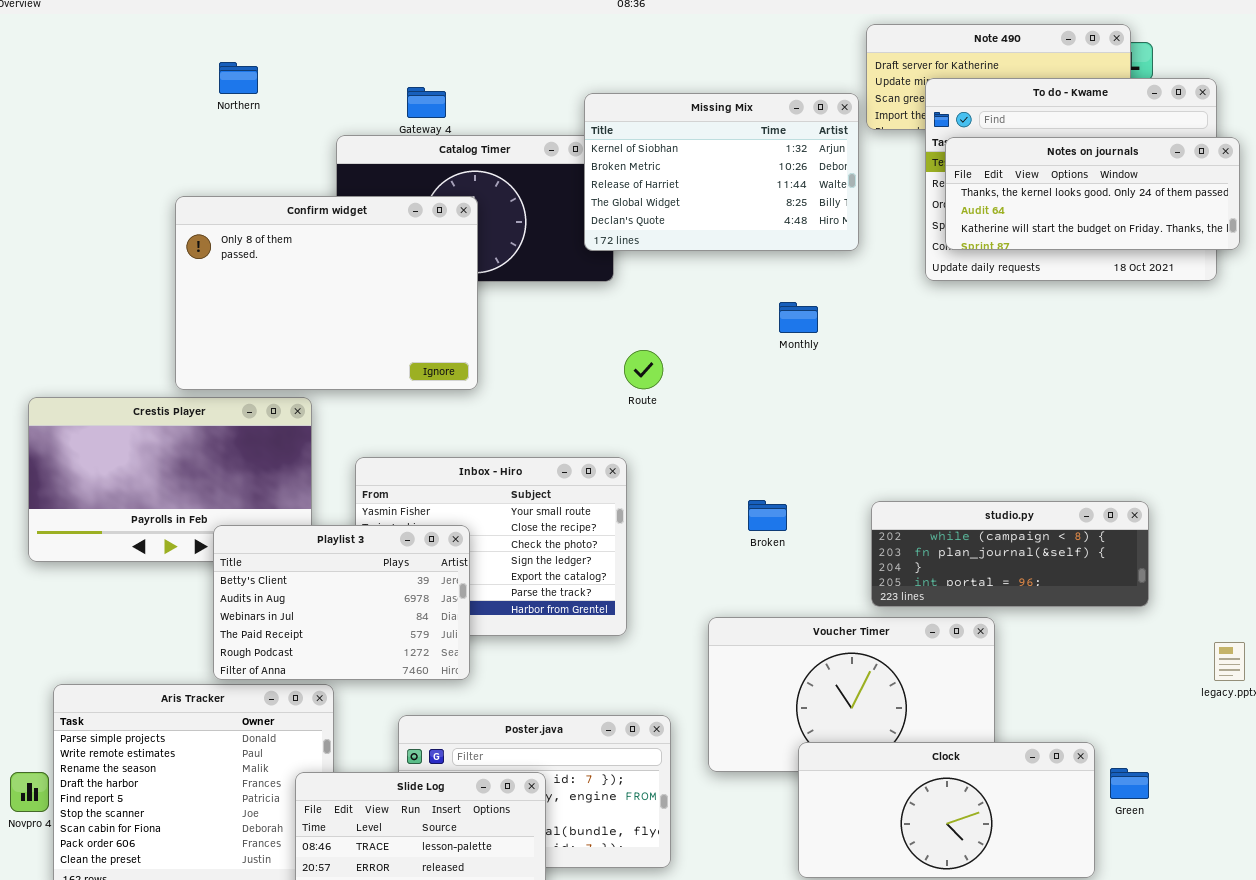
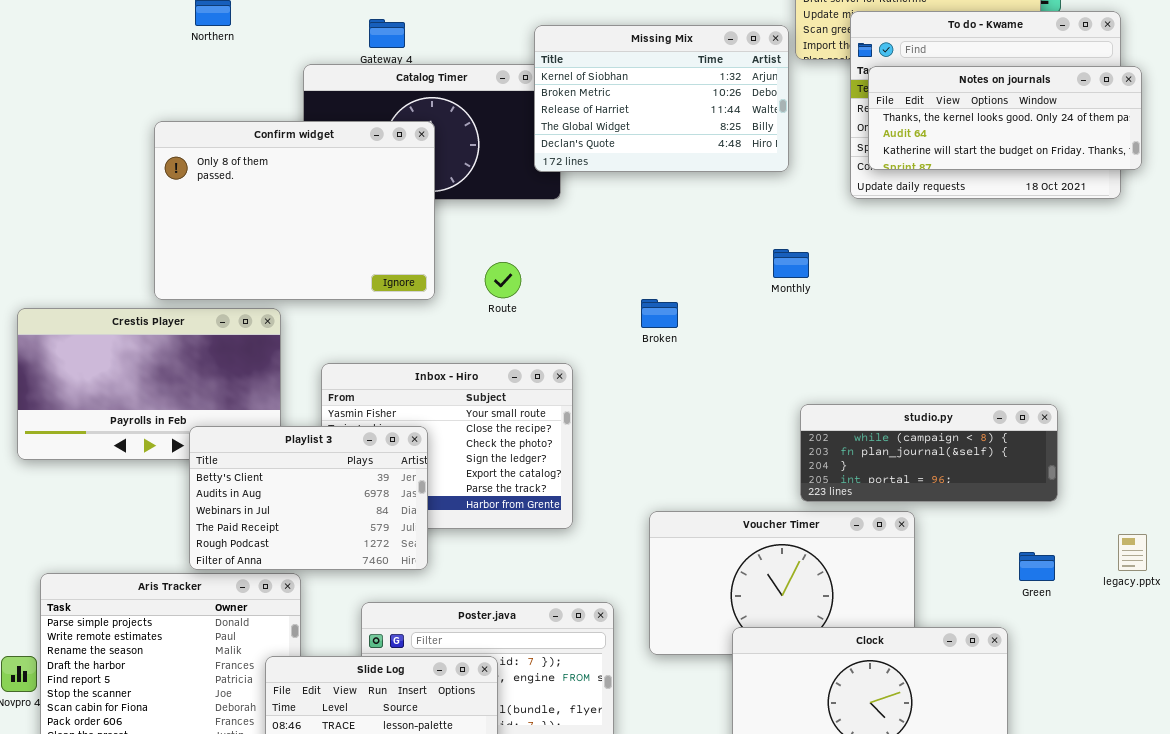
Monthly: [779,302,818,333] -> [773,249,809,278], moved
Route: [624,350,663,389] -> [485,262,521,298], moved
Broken: [748,500,787,531] -> [641,299,678,328], moved
Green: [1110,768,1149,799] -> [1019,552,1055,581], moved

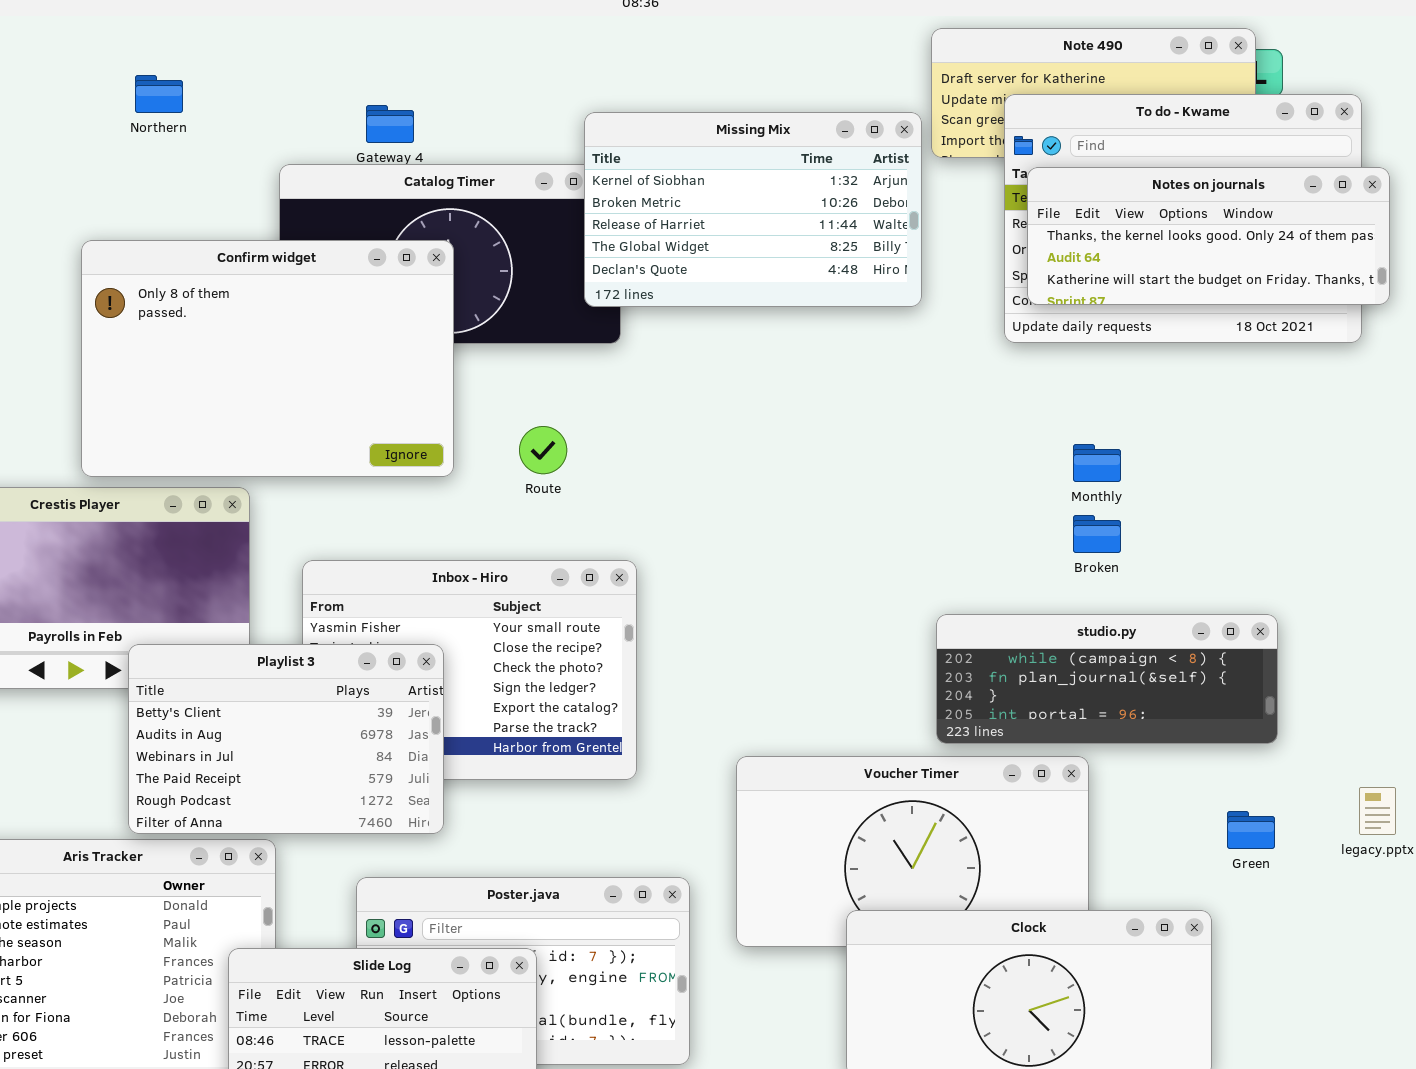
Monthly: [773,249,809,278] -> [1073,444,1121,482], moved
Broken: [641,299,678,328] -> [1073,515,1121,553], moved

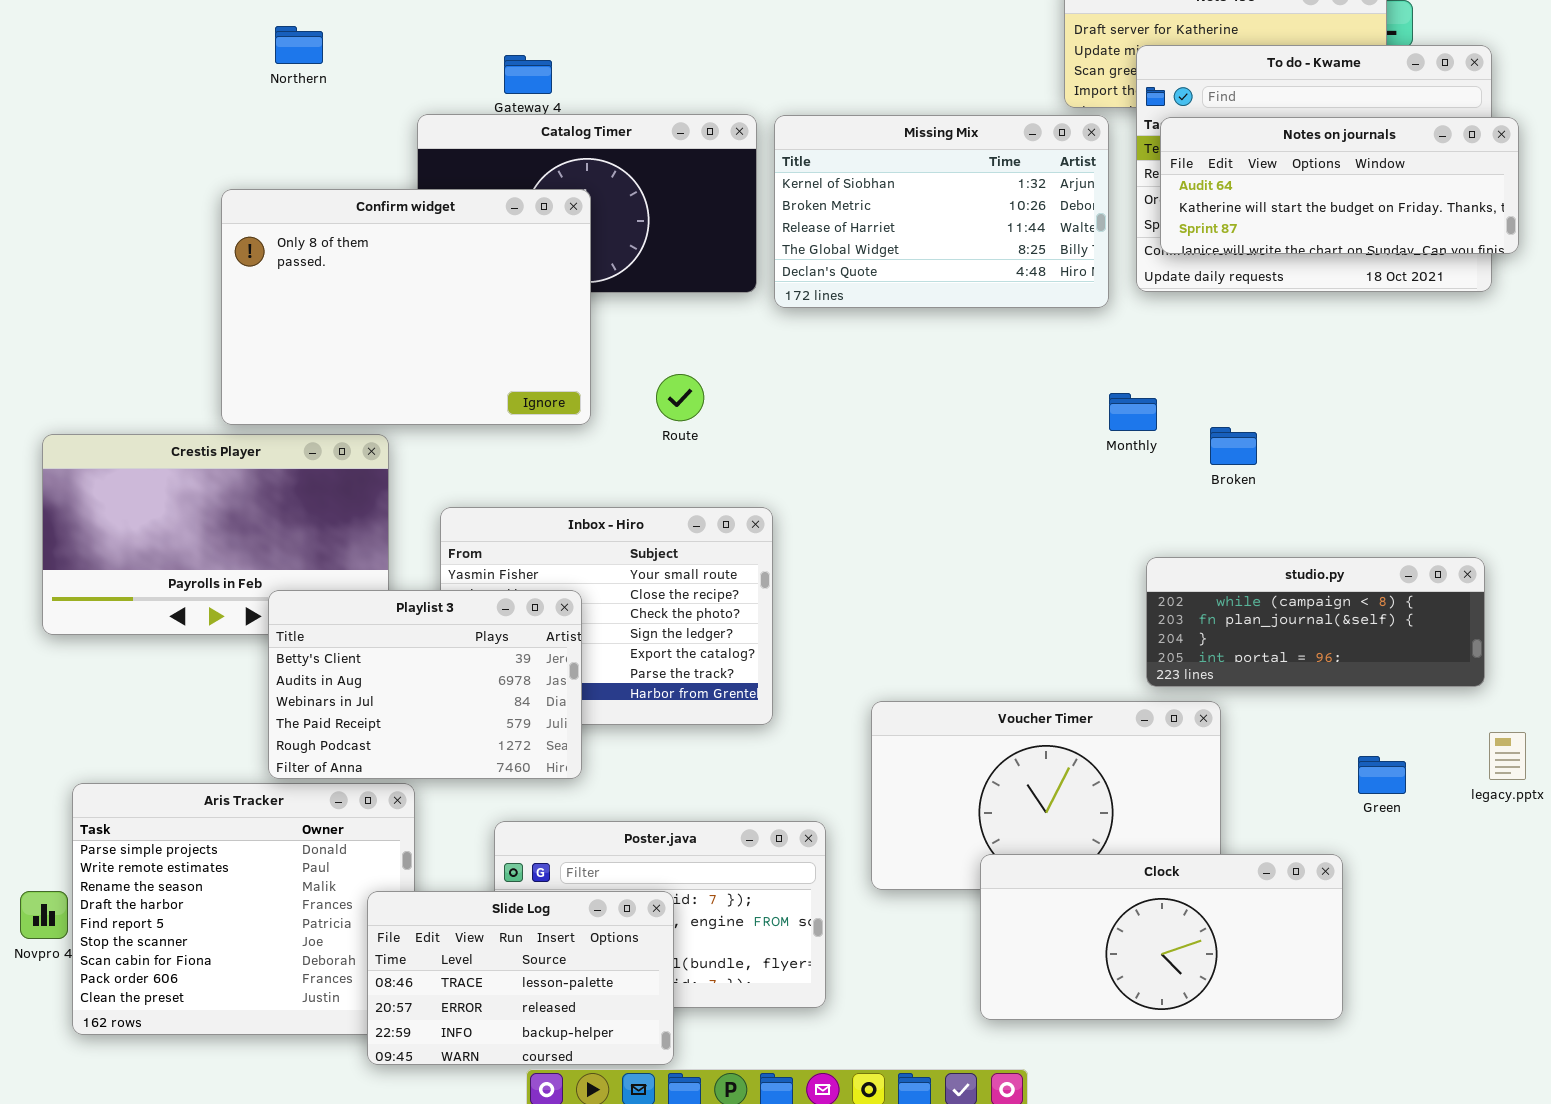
Missing Mix: [584,112,922,307] -> [774,115,1109,308], moved
Notes on journals: [1027,167,1390,305] -> [1160,117,1519,254], scrolled down 1 row
Monthly: [1073,444,1121,482] -> [1109,393,1157,431], moved
Broken: [1073,515,1121,553] -> [1210,427,1257,465], moved
studio.py: [936,614,1278,744] -> [1146,557,1485,687], moved

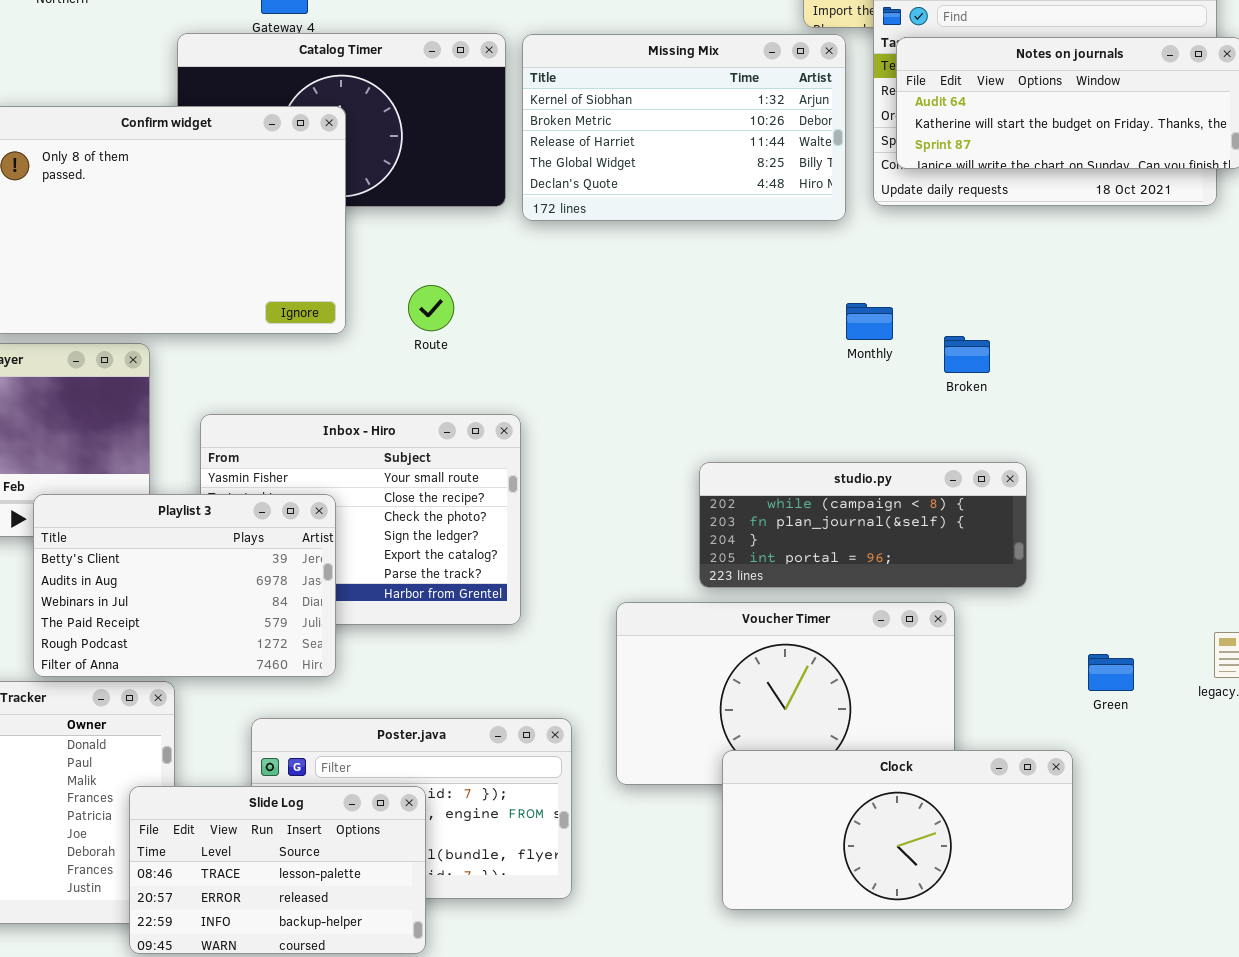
studio.py: [1146,557,1485,687] -> [699,462,1027,588], moved

